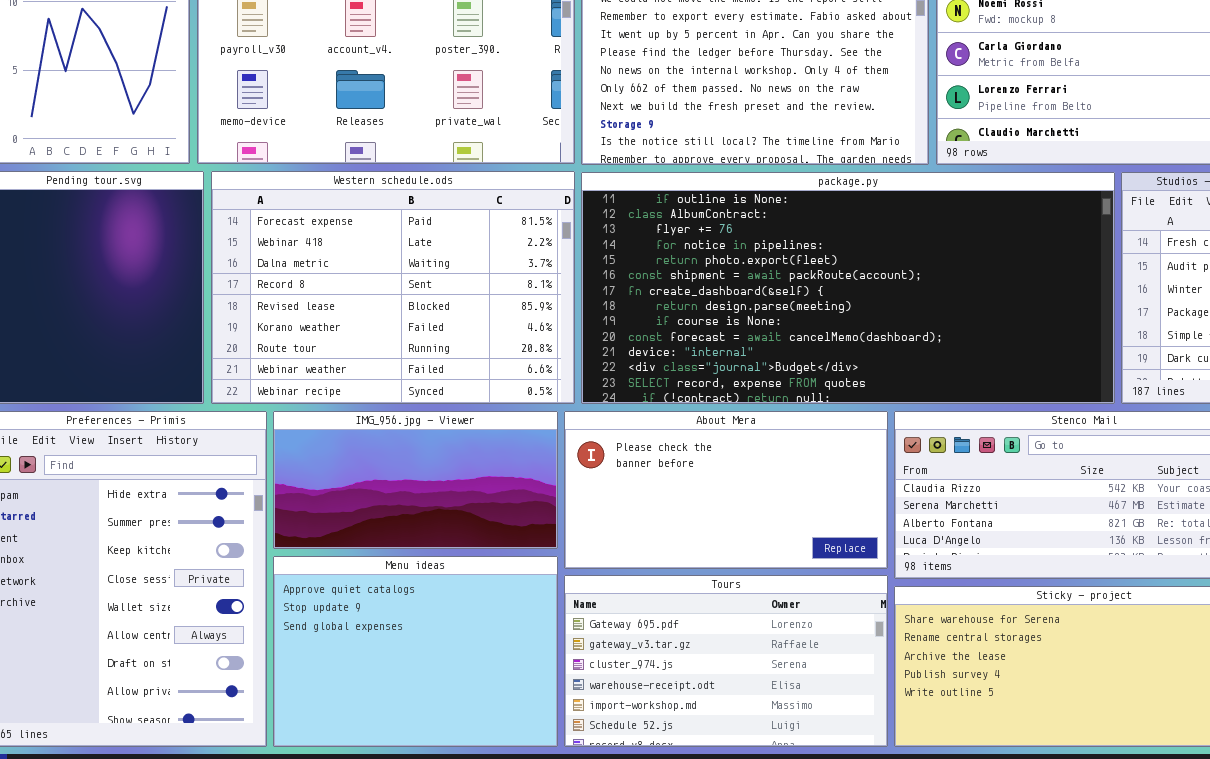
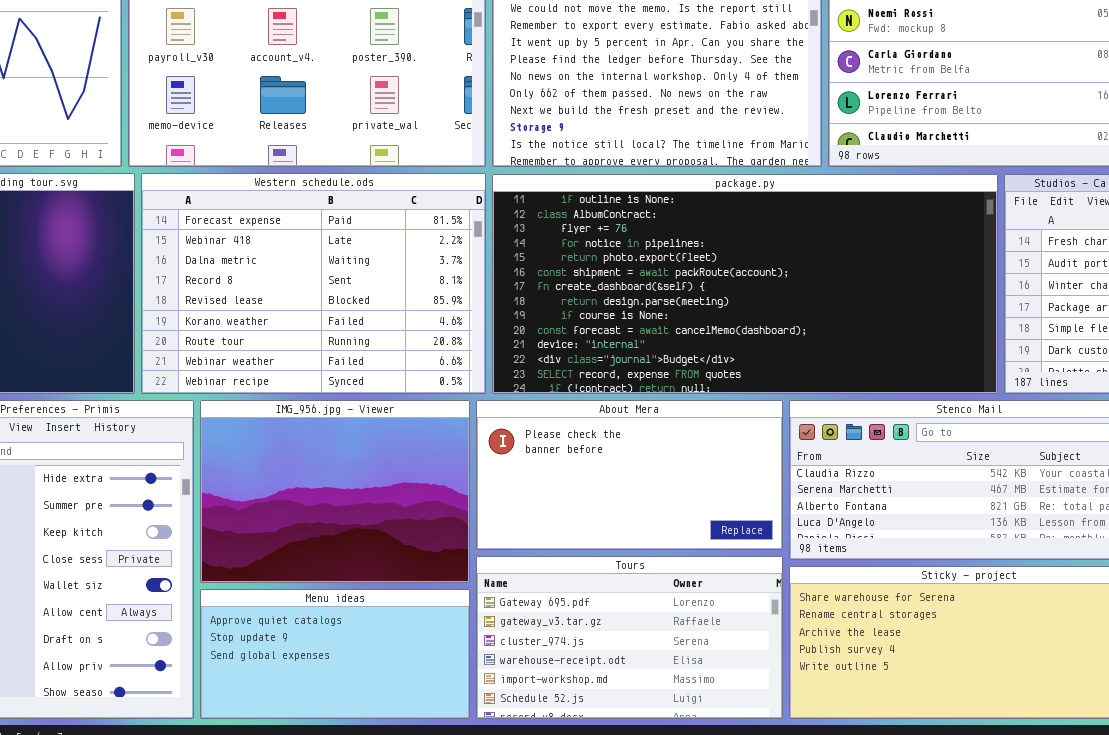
IMG_956.jpg - Viewer: [273,411,558,549] -> [200,400,470,583], resized
Menu ideas: [273,556,558,747] -> [200,589,470,719], resized

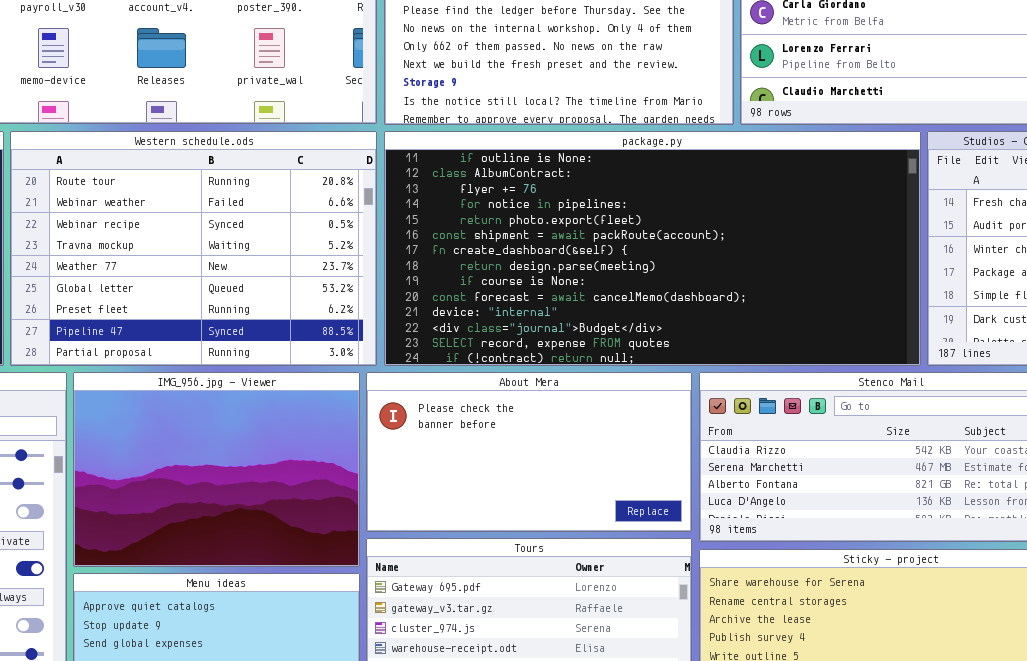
Western schedule.ods: [141,173,486,394] -> [10,131,377,366], scrolled down 6 rows

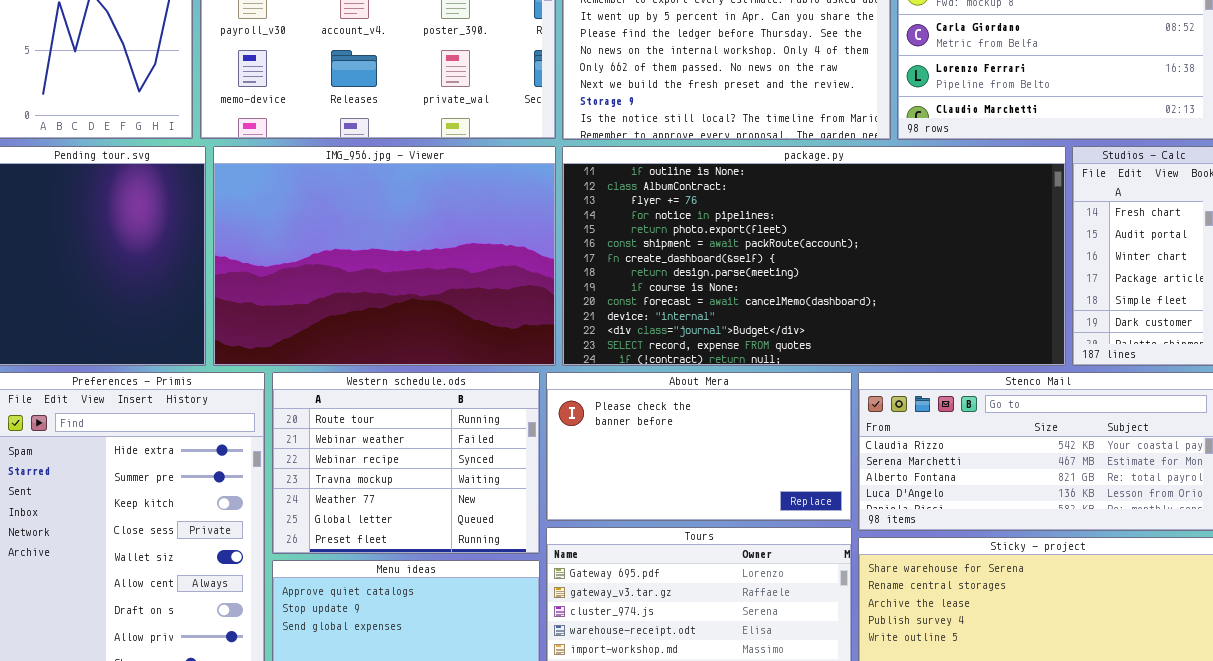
Western schedule.ods: [10,131,377,366] -> [272,372,540,554], moved, resized
IMG_956.jpg - Viewer: [73,372,360,567] -> [213,146,556,366], moved, resized

